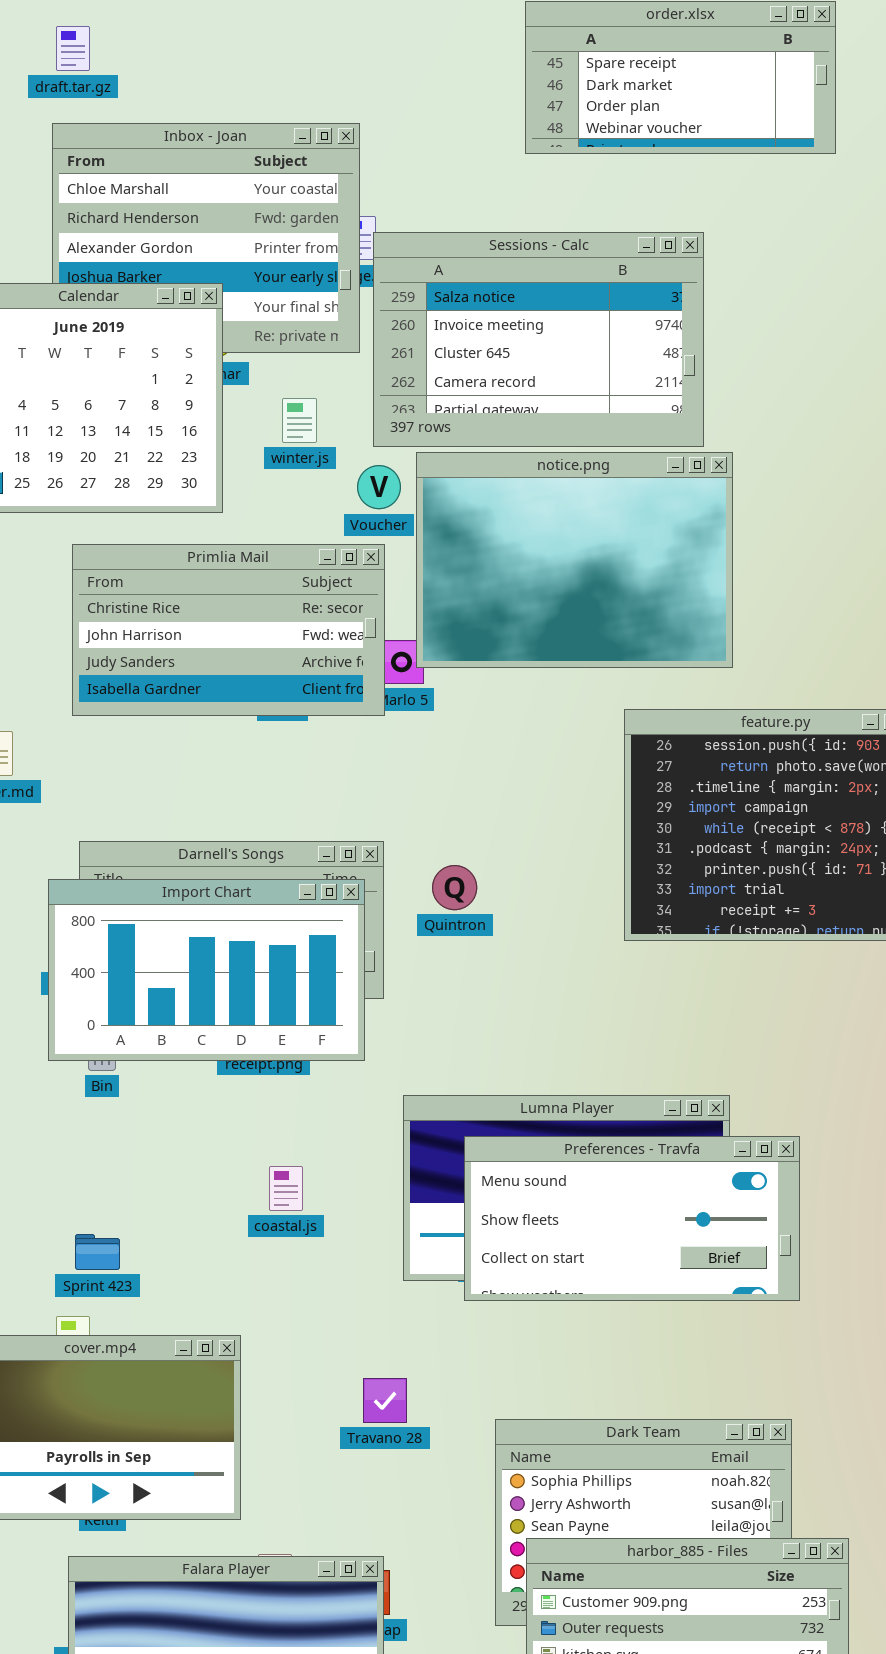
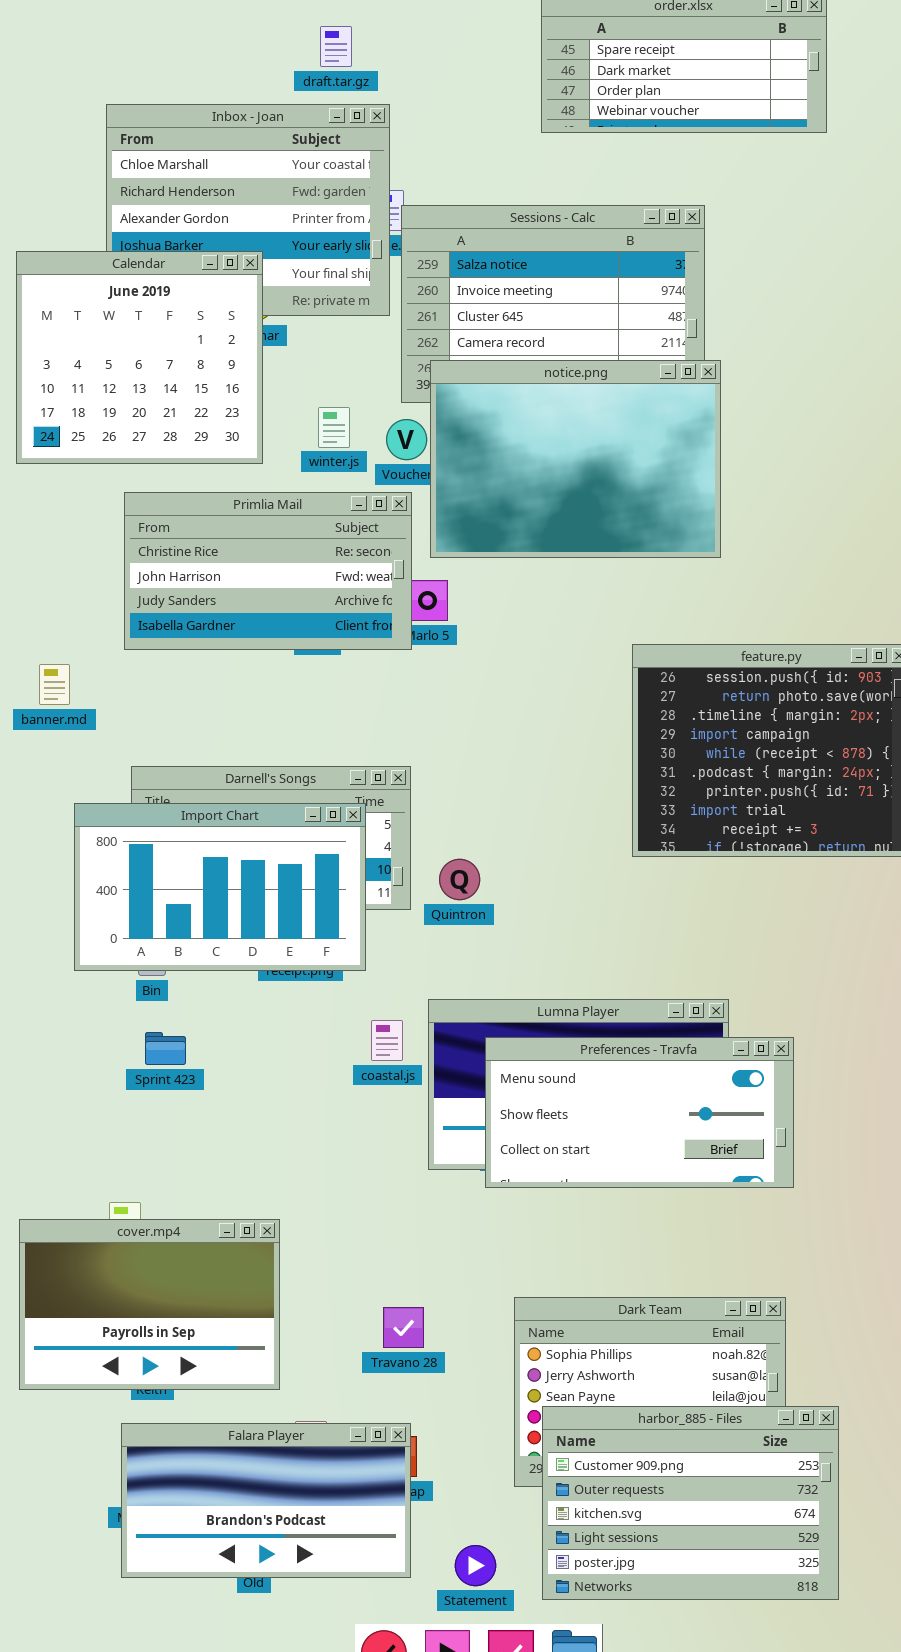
draft.tar.gz: [56,26,90,71] -> [320,26,352,67], moved
winter.js: [282,398,317,443] -> [318,407,350,448], moved
notice.png: [416,452,733,668] -> [430,360,721,558], moved
Quintron: [432,865,477,910] -> [439,859,480,900], moved
Import Chart: [48,879,365,1061] -> [74,803,366,971], moved
coastal.js: [269,1166,303,1211] -> [371,1020,403,1061], moved
Sprint 423: [75,1234,120,1270] -> [145,1032,186,1065], moved
Travano 28: [363,1378,407,1423] -> [383,1307,424,1348], moved

